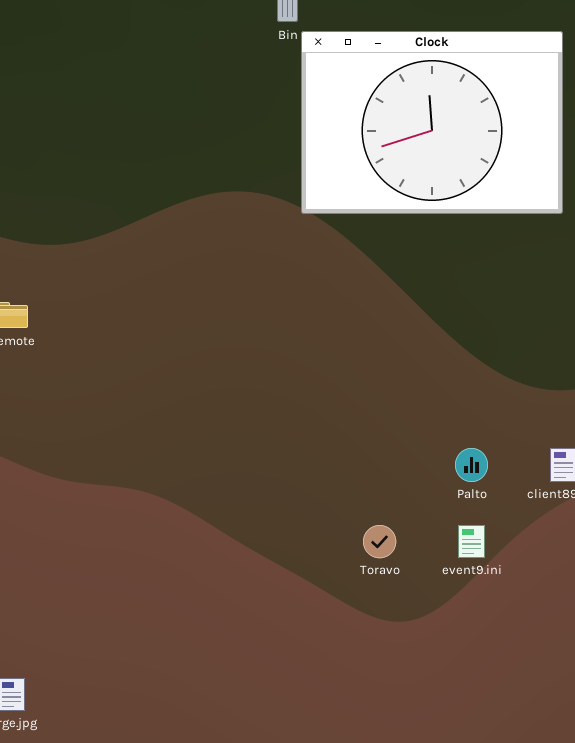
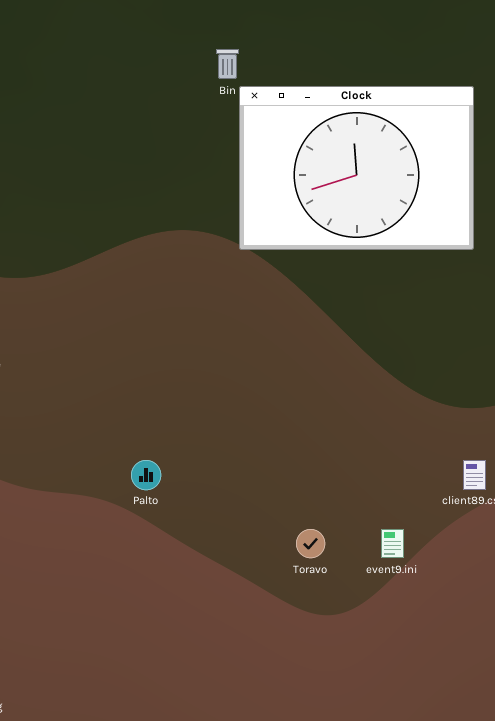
Palto: [455,448,488,482] -> [131,460,161,490], moved

